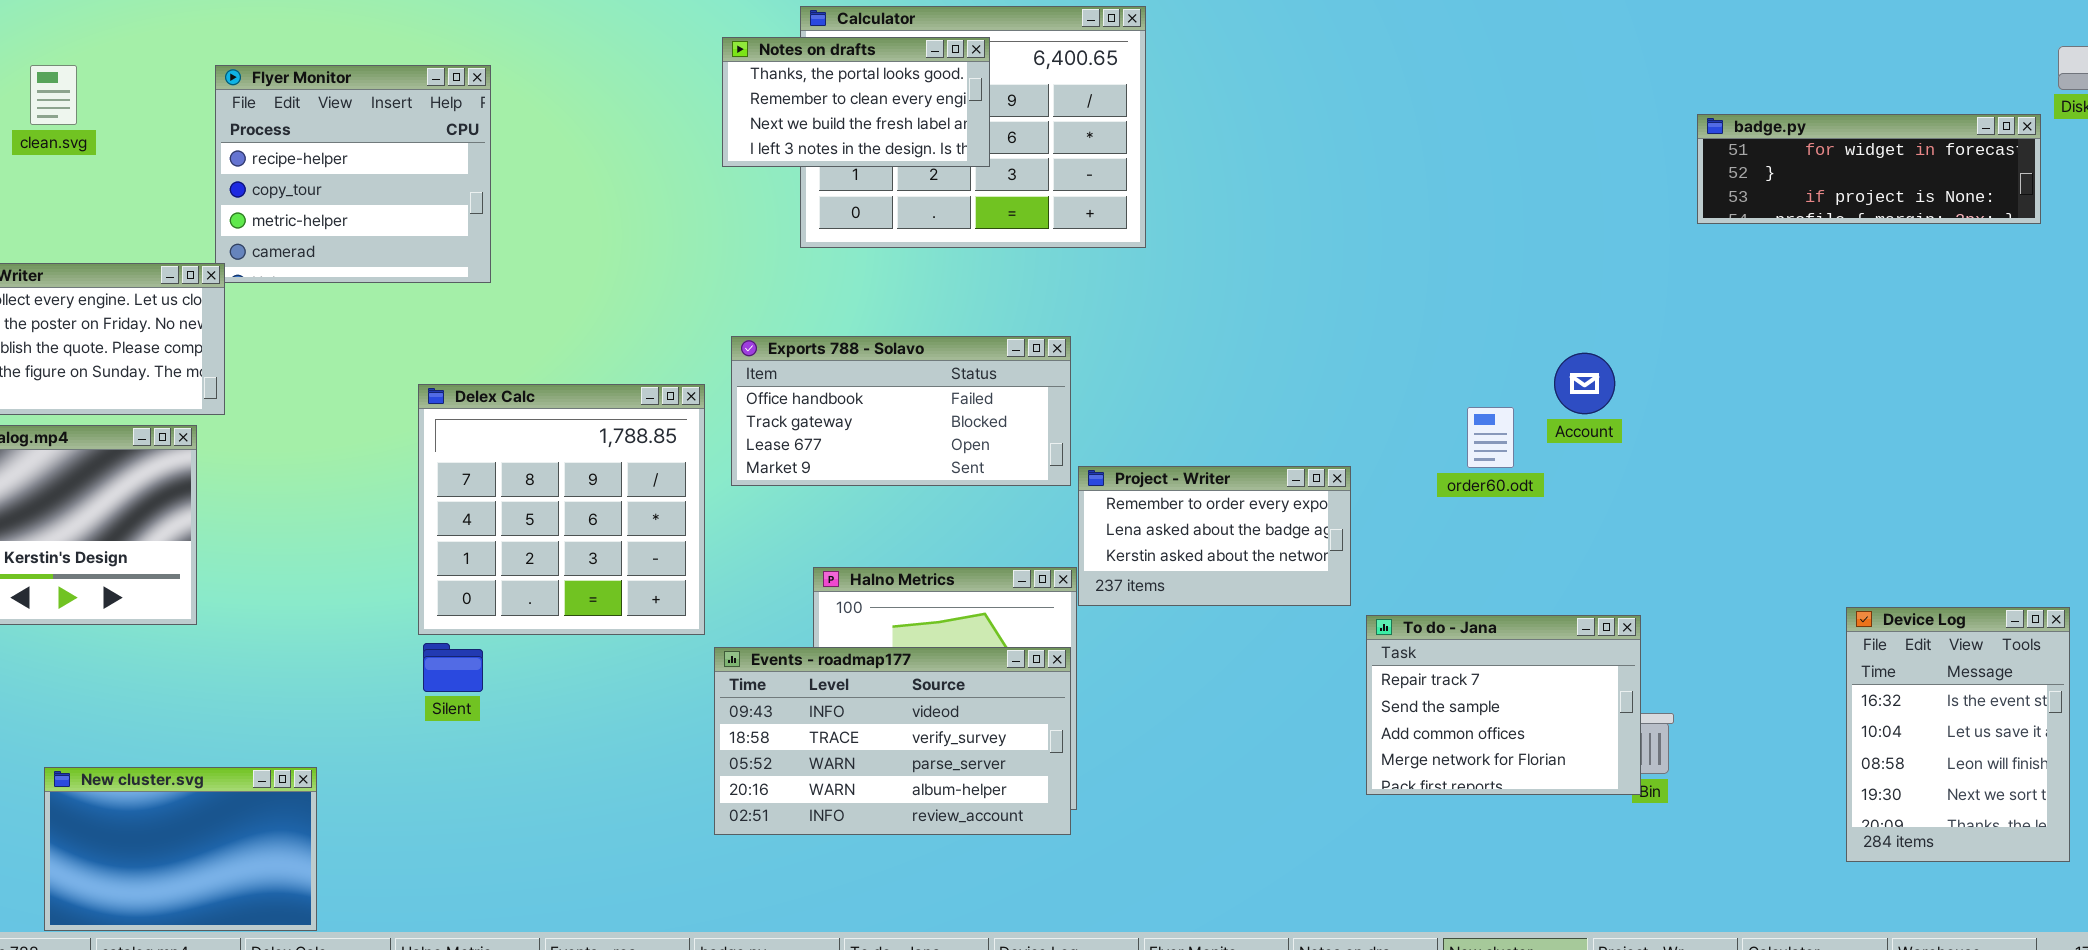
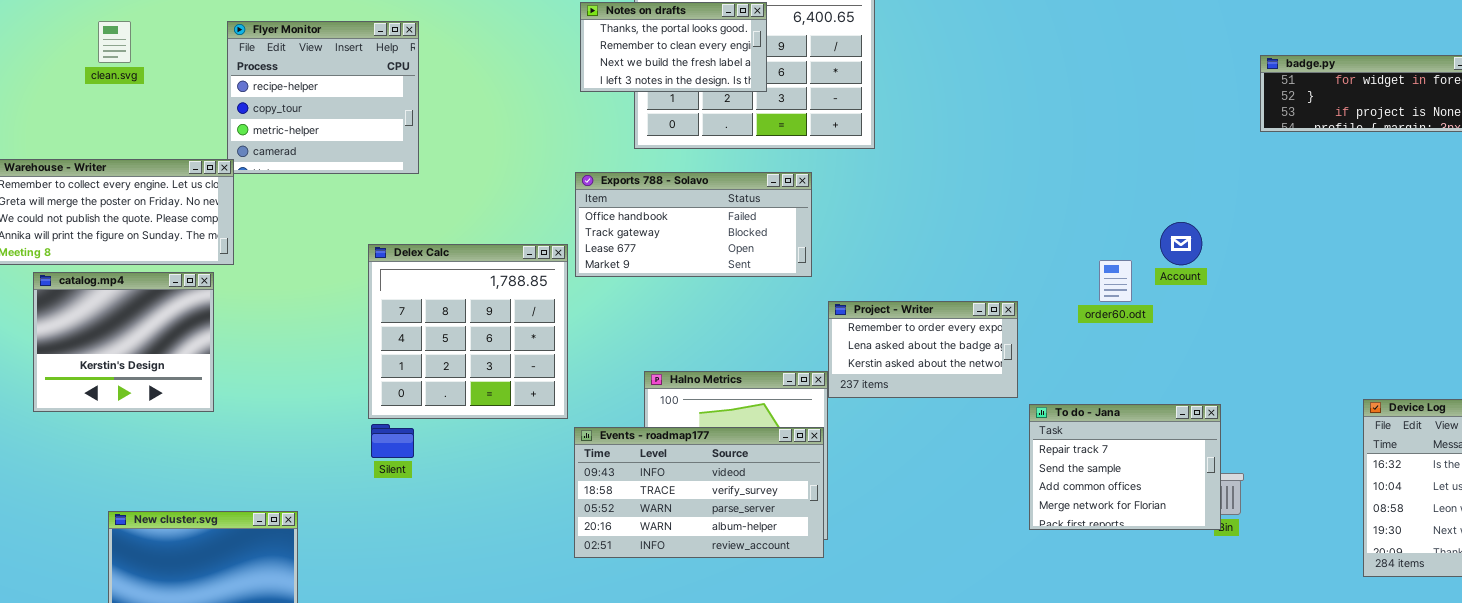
Exports 788 - Solavo: [731,336,1071,486] -> [575,172,812,277], moved

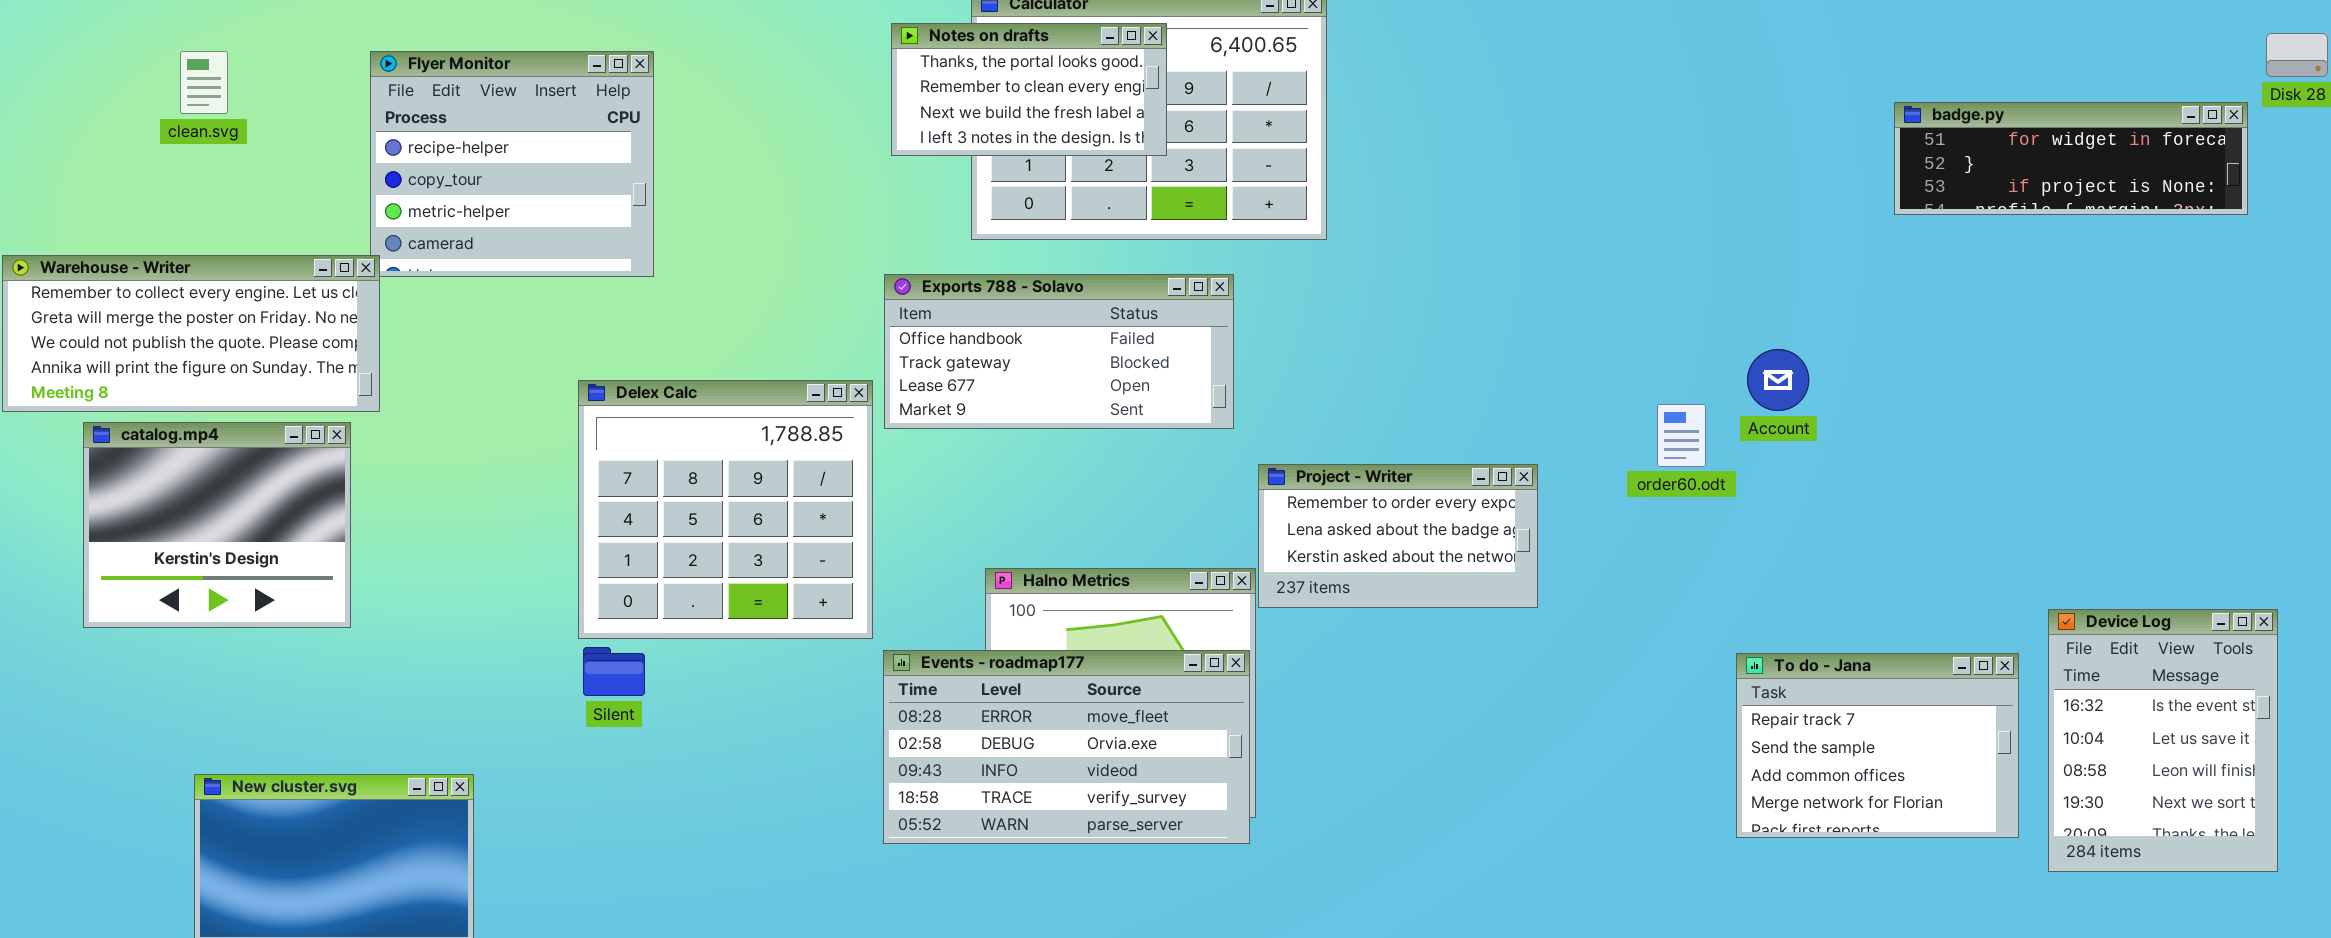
To do - Jana: [1029,404,1221,530] -> [1736,653,2019,838], moved
Events - roadmap177: [574,427,824,558] -> [883,650,1250,844], scrolled up 2 rows

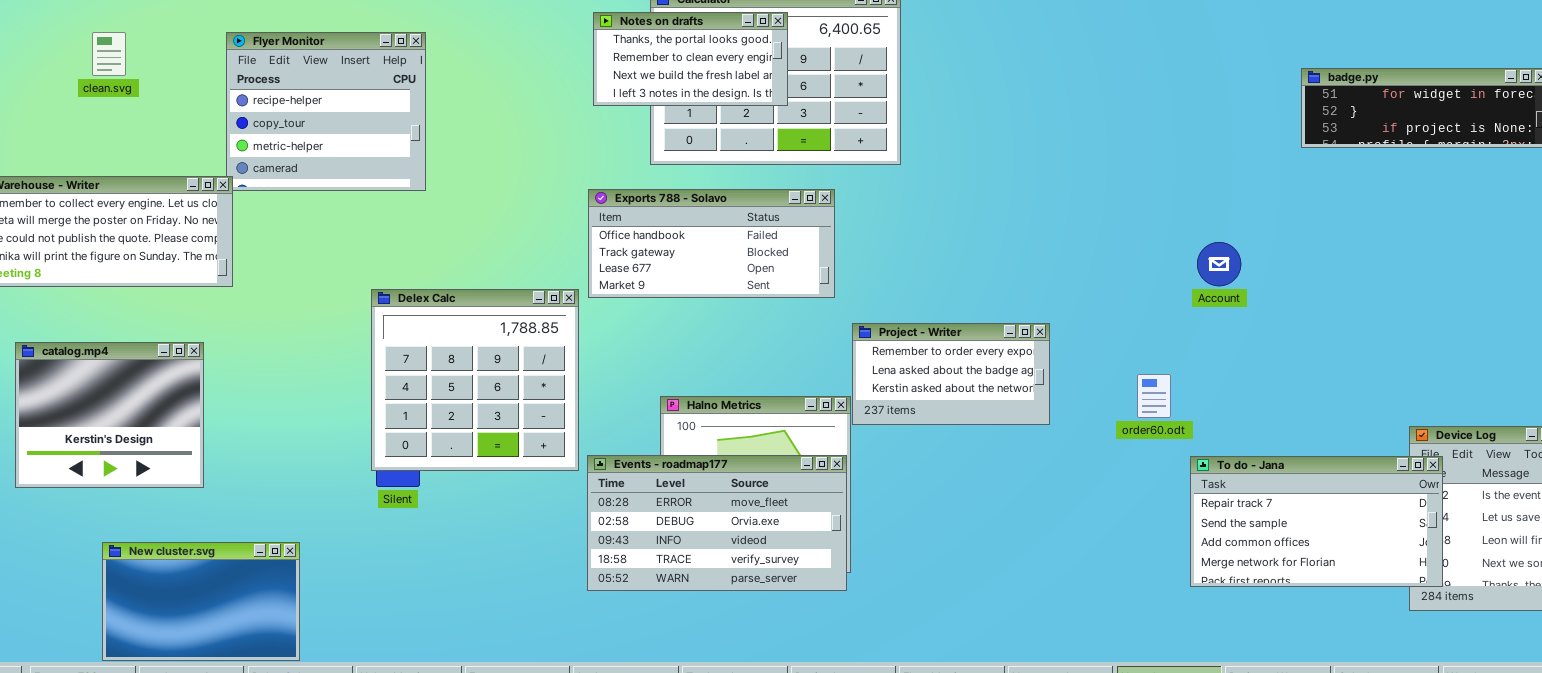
Delex Calc: [578,380,873,639] -> [371,289,579,471], moved
order60.odt: [1657,404,1706,467] -> [1137,374,1171,418], moved
catalog.mp4: [83,422,351,628] -> [15,342,204,488], moved
To do - Jana: [1736,653,2019,838] -> [1190,456,1443,587], resized

